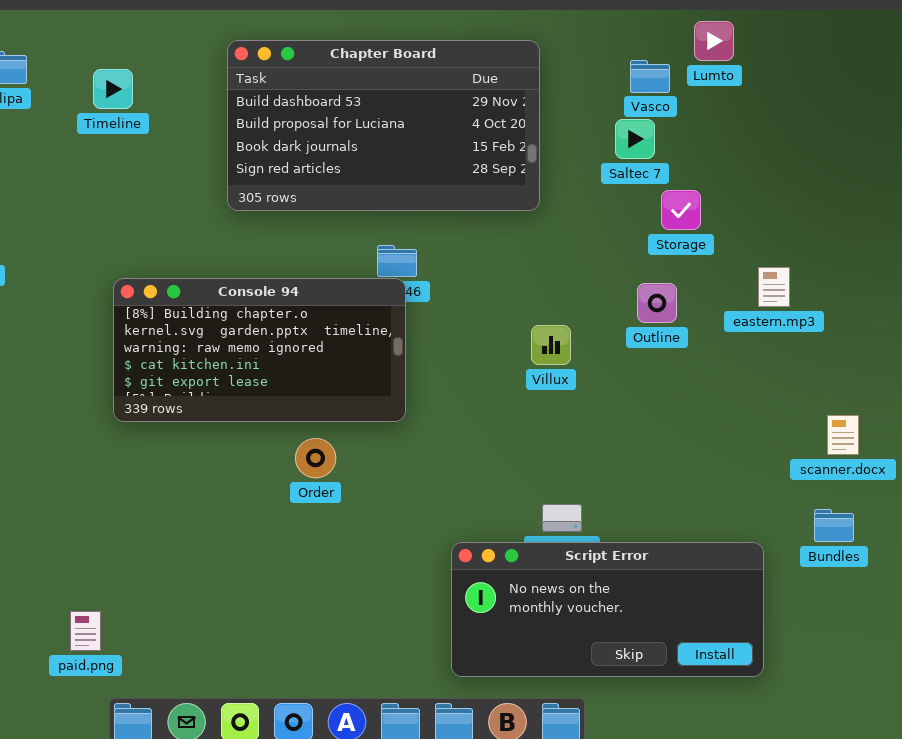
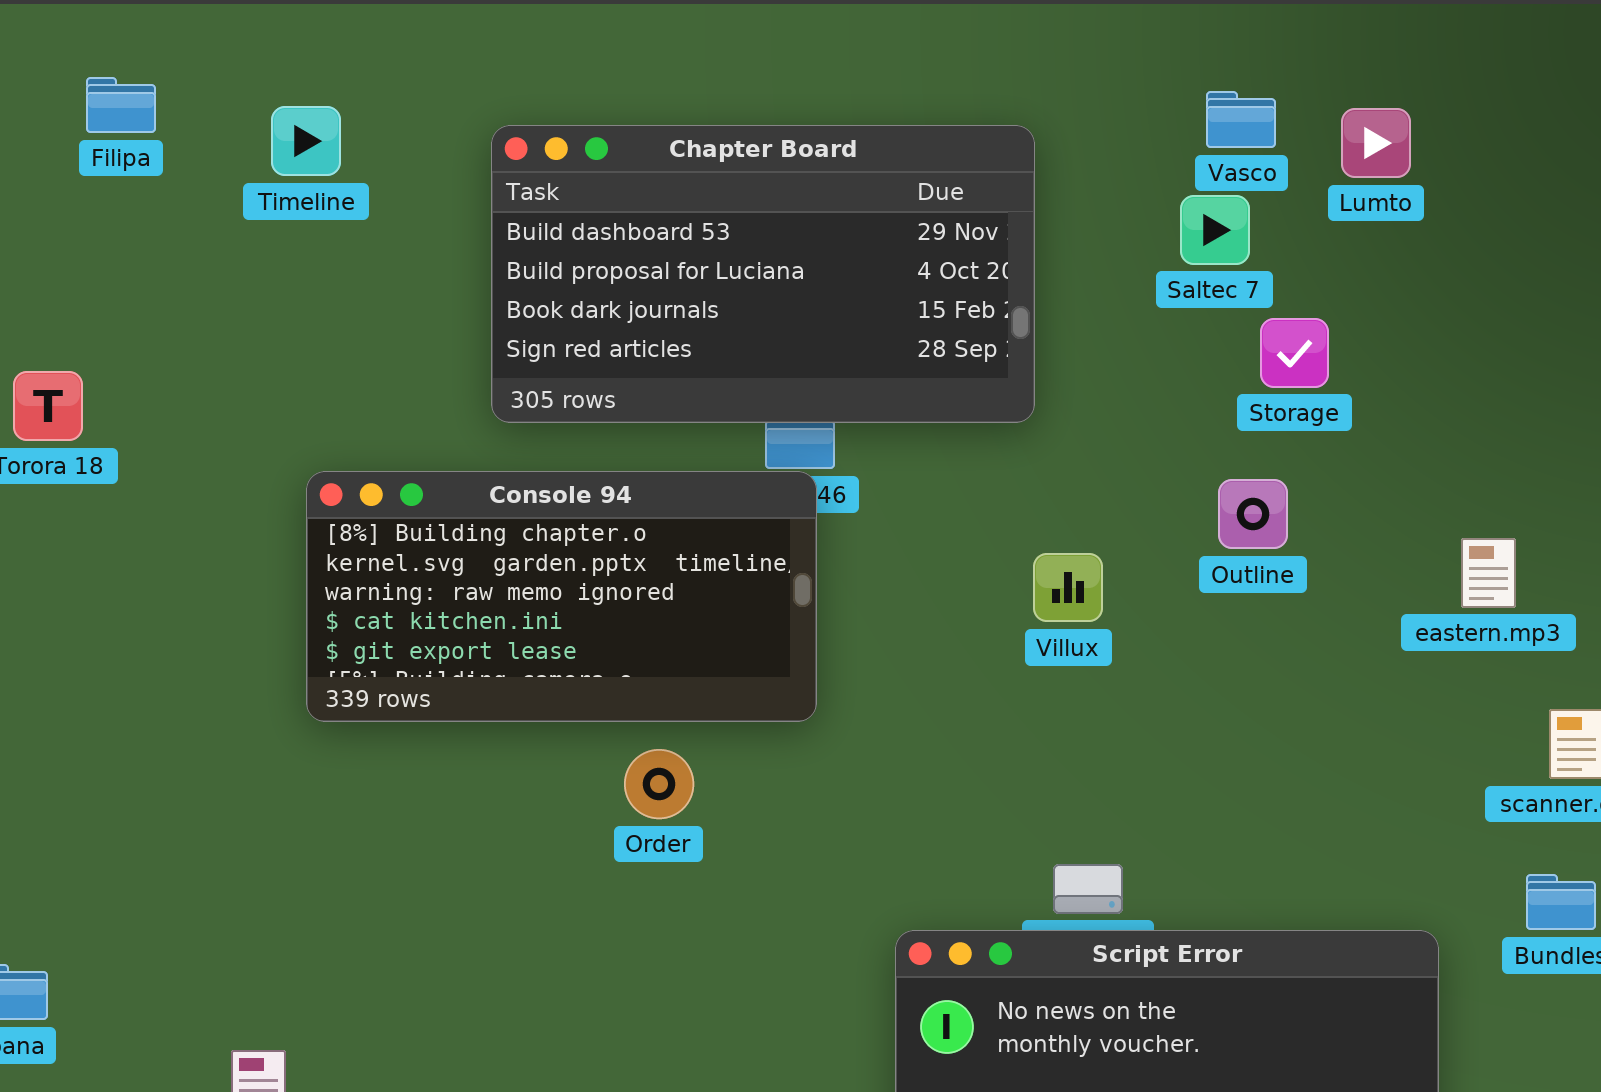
Lumto: [694,21,734,61] -> [1341,108,1411,178], moved
Chapter Board: [227,40,540,211] -> [491,125,1035,423], moved
eastern.mp3: [758,267,790,307] -> [1461,538,1516,608], moved

